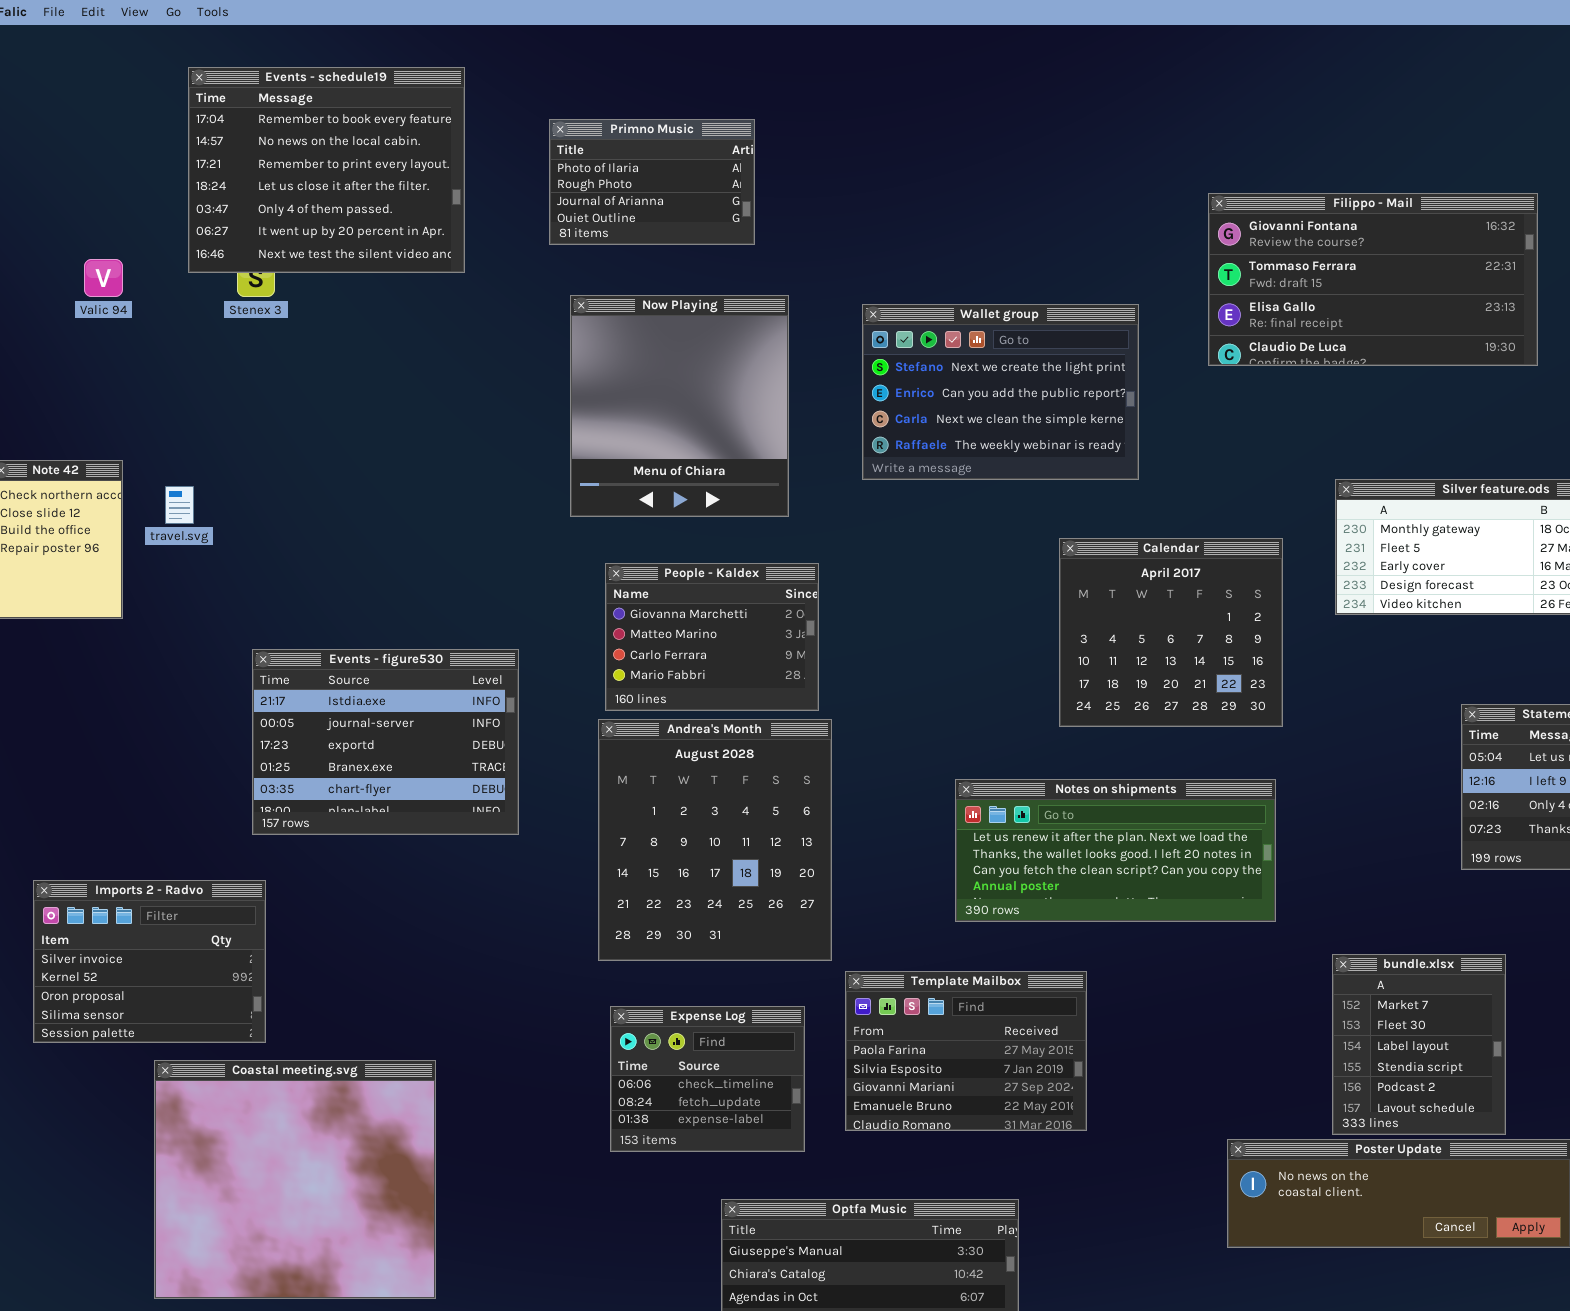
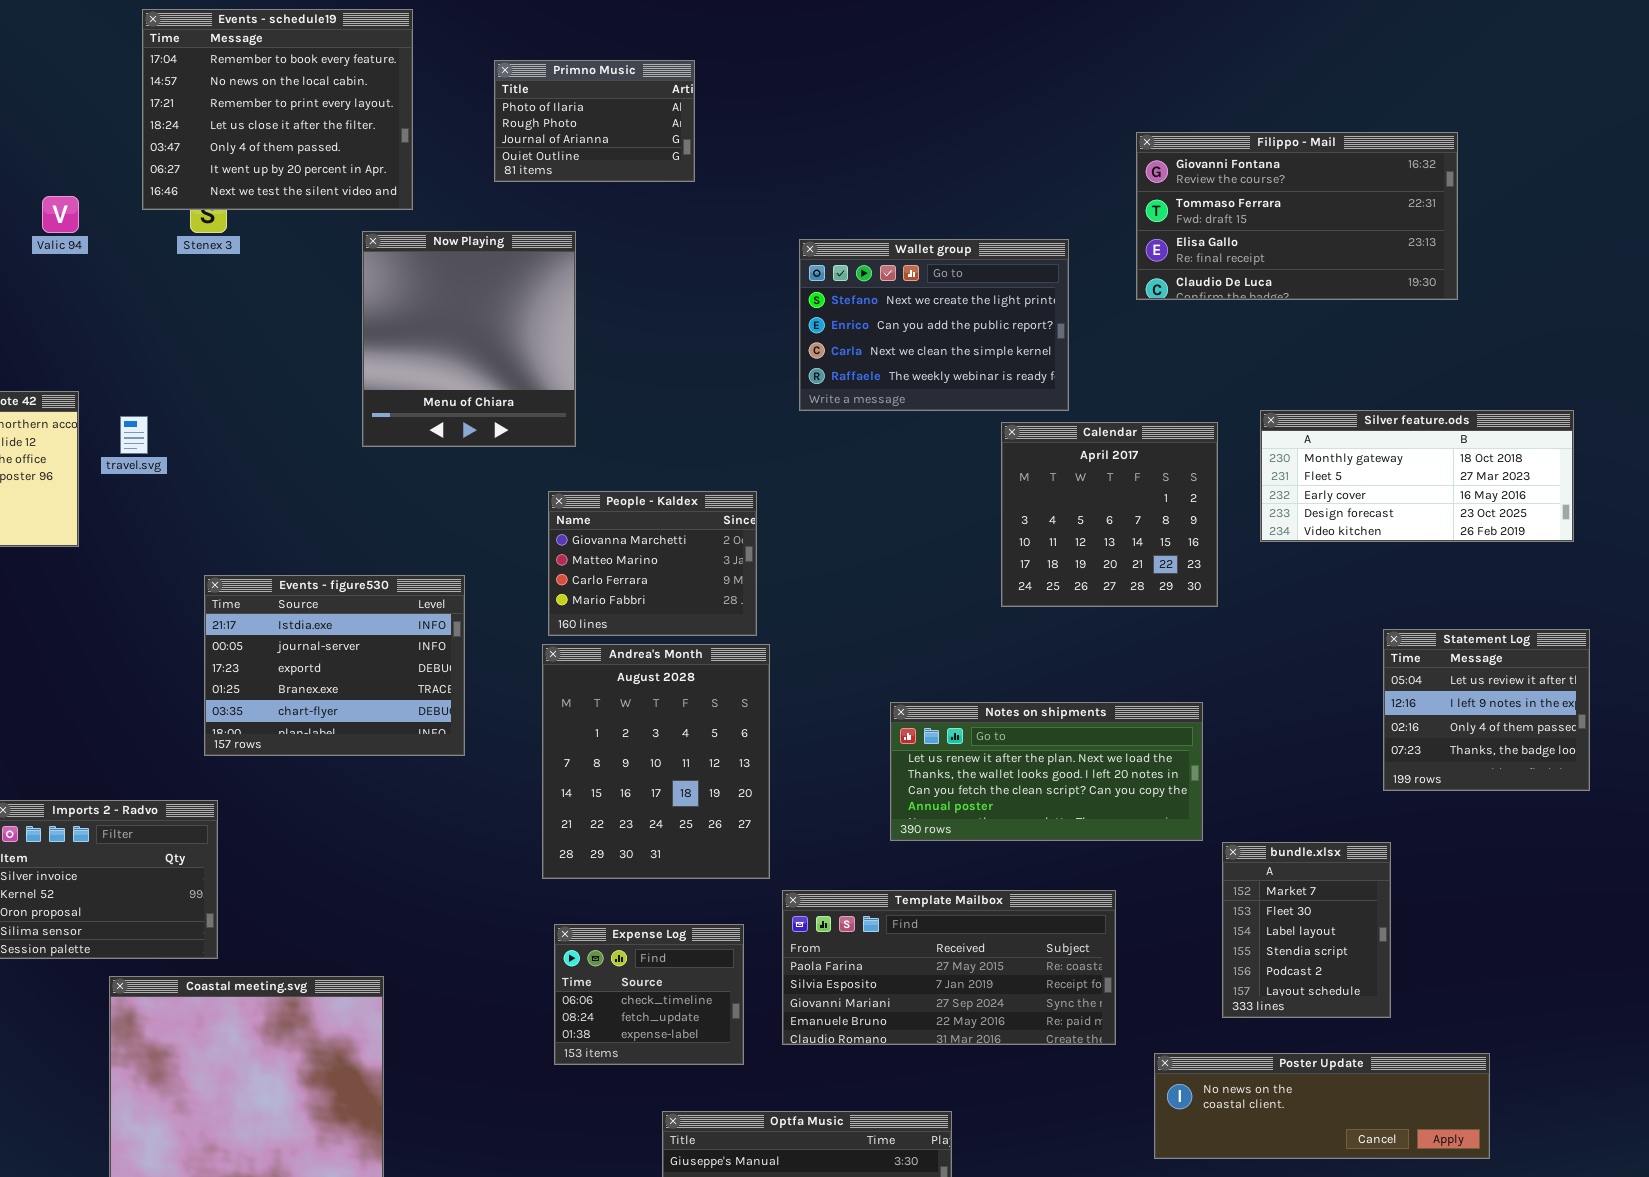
Now Playing: [570,295,789,517] -> [362,231,576,447], moved
Calendar: [1059,538,1283,727] -> [1001,422,1218,607], moved
bundle.xlsx: [1332,954,1506,1135] -> [1222,842,1391,1018], moved
Template Mailbox: [845,971,1087,1131] -> [782,890,1116,1045], resized

